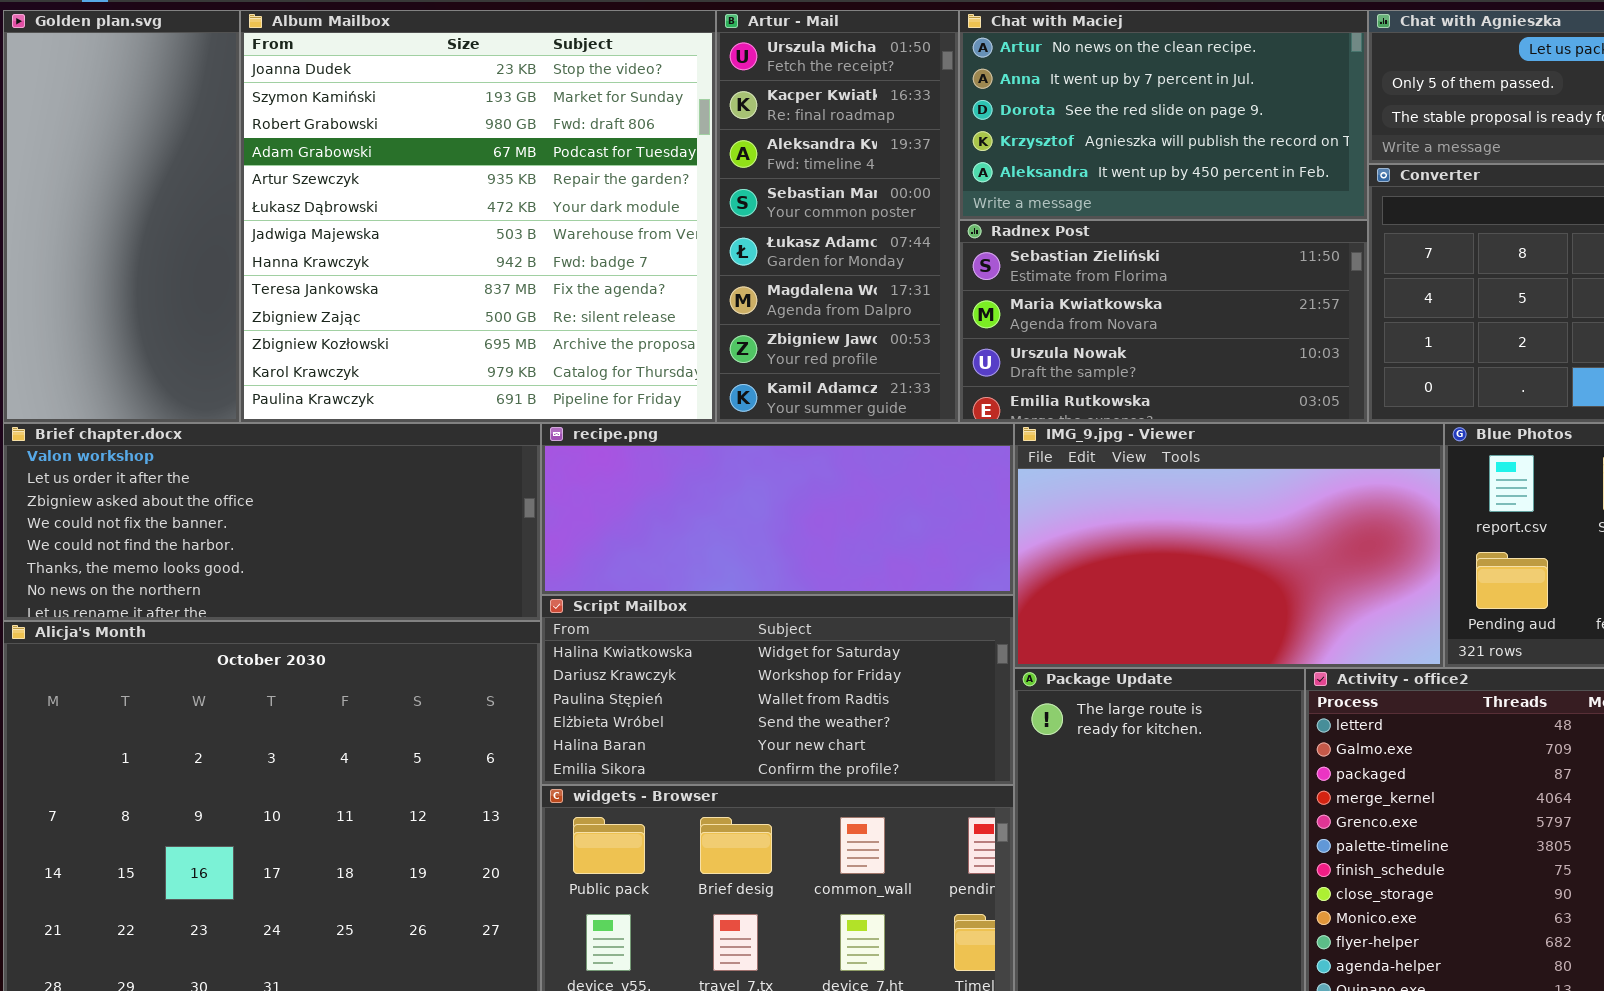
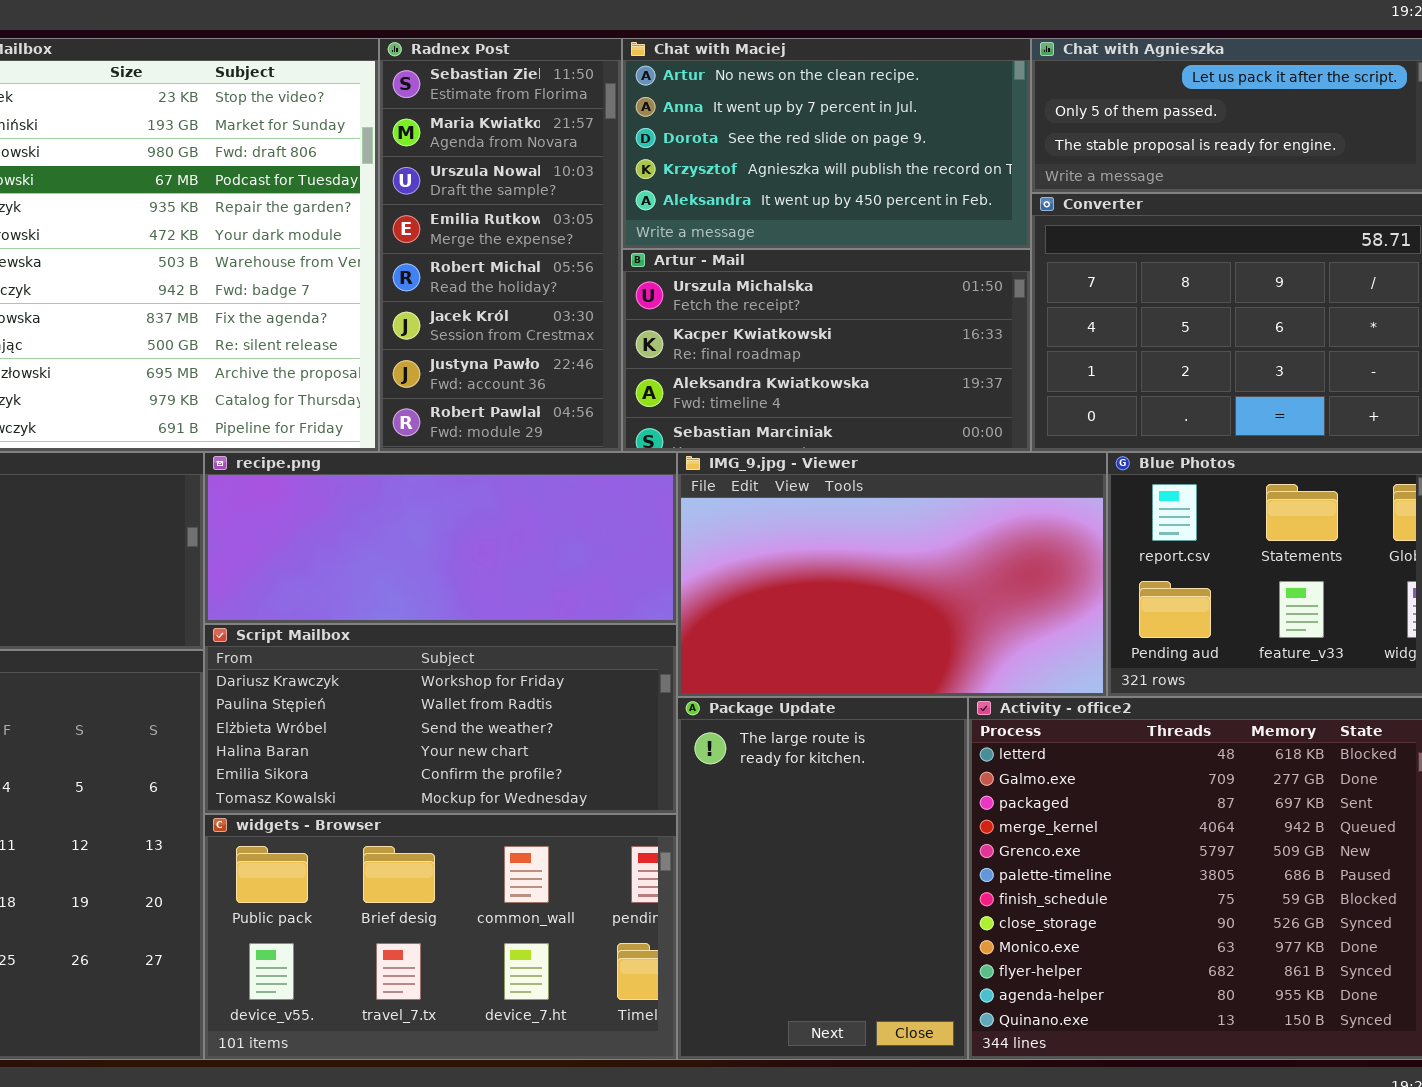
Artur - Mail: [716,10,959,423] -> [622,249,1031,452], moved, resized
Radnex Post: [959,220,1368,423] -> [379,38,622,452], moved, resized
Script Mailbox: [541,595,1014,785] -> [204,624,677,814], scrolled down 1 row

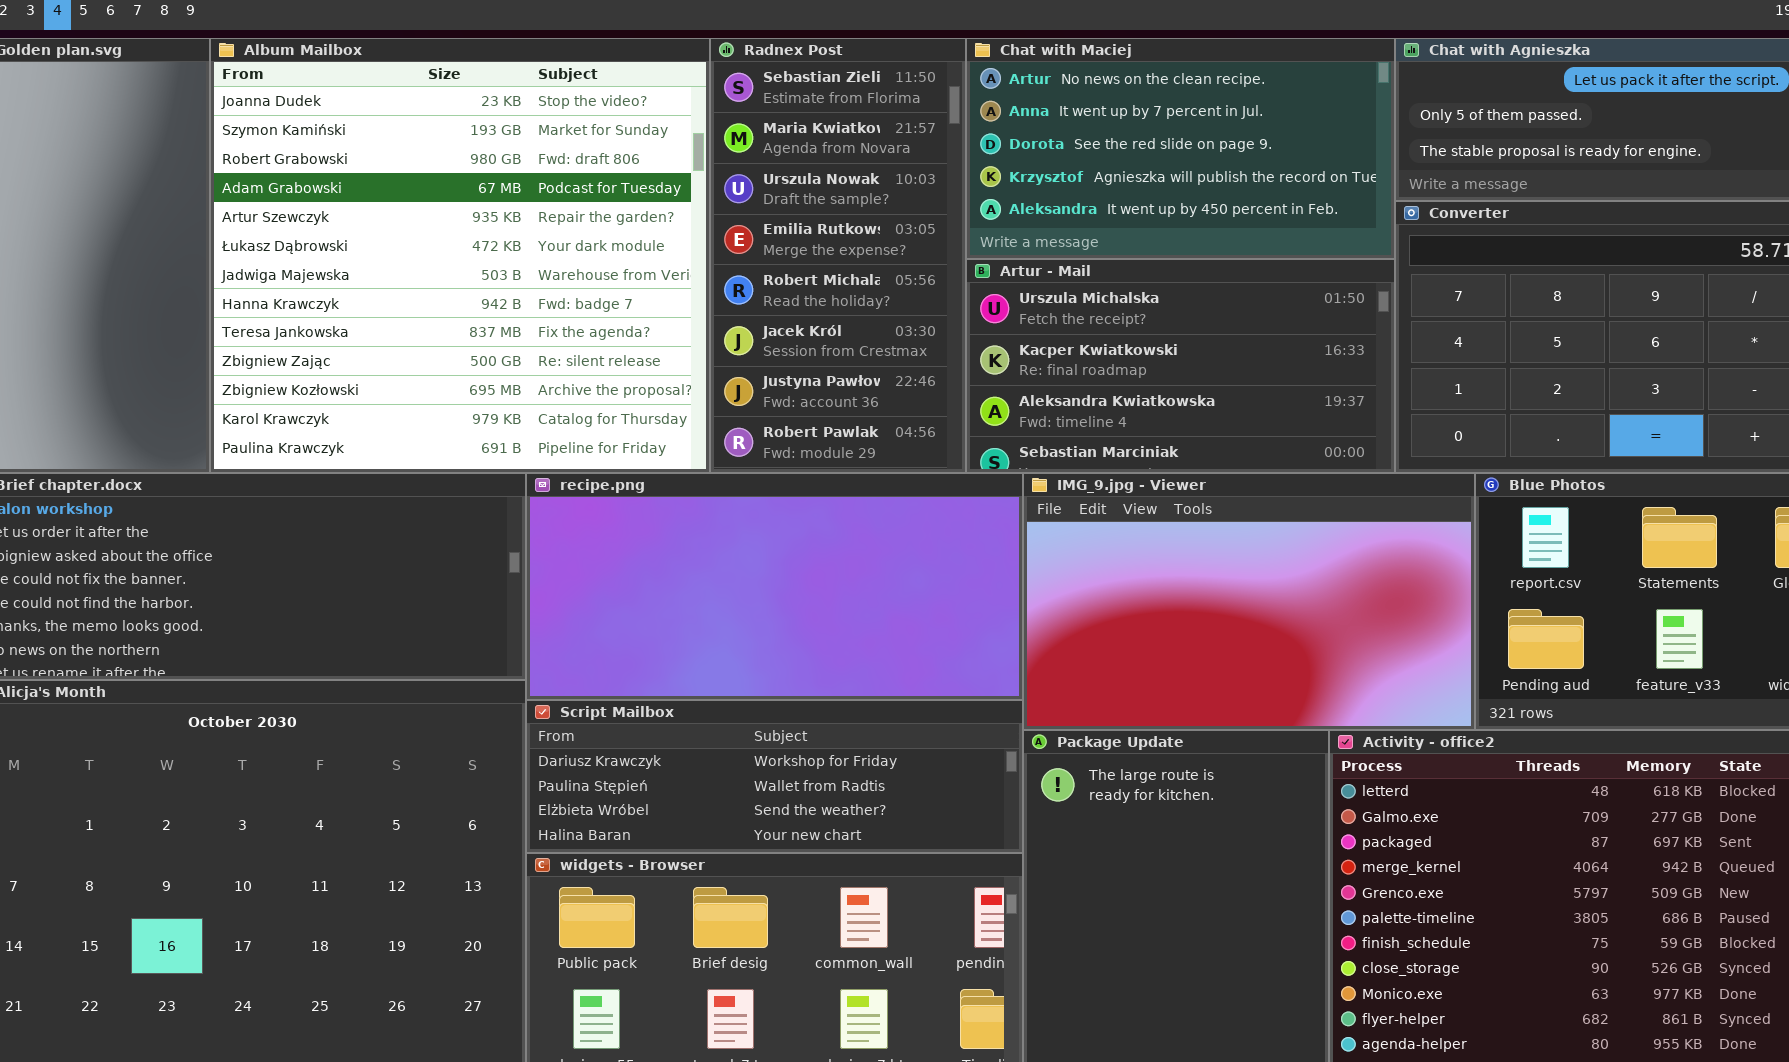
recipe.png: [204,452,677,624] -> [526,473,1023,700], resized
Script Mailbox: [204,624,677,814] -> [526,700,1023,853], resized

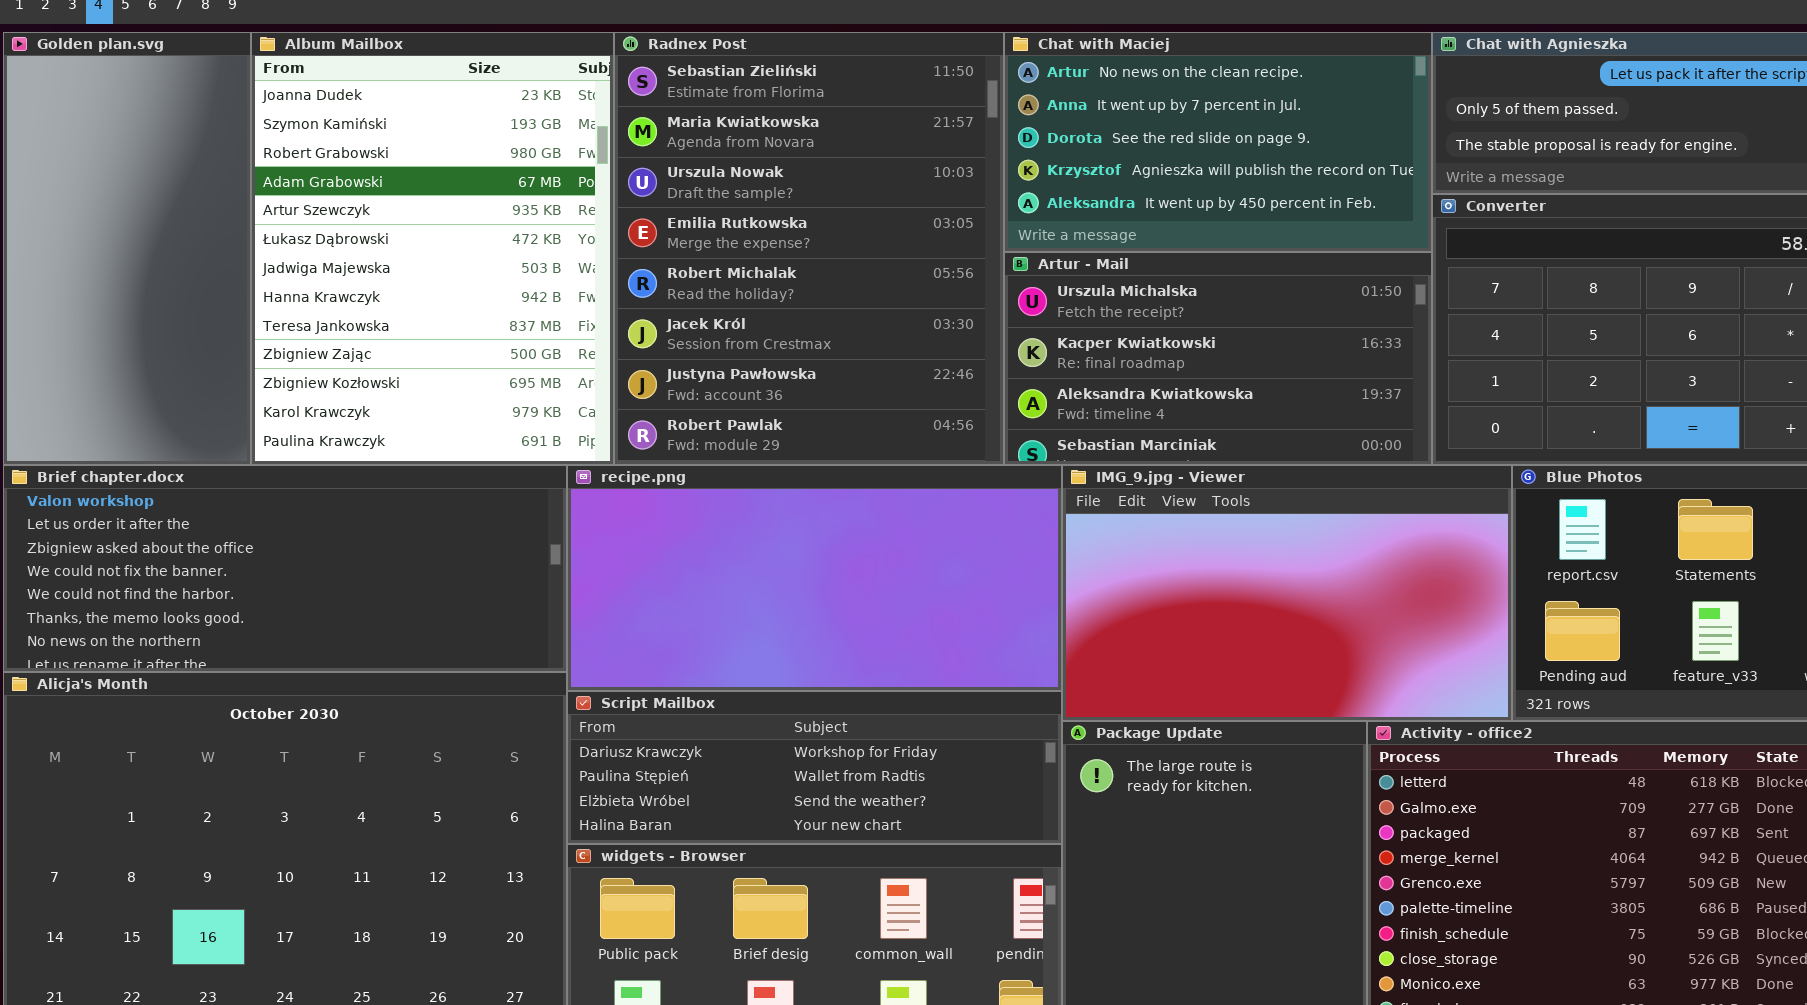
Album Mailbox: [210,38,710,473] -> [251,32,614,465], resized
Radnex Post: [710,38,966,473] -> [614,32,1004,465], resized

